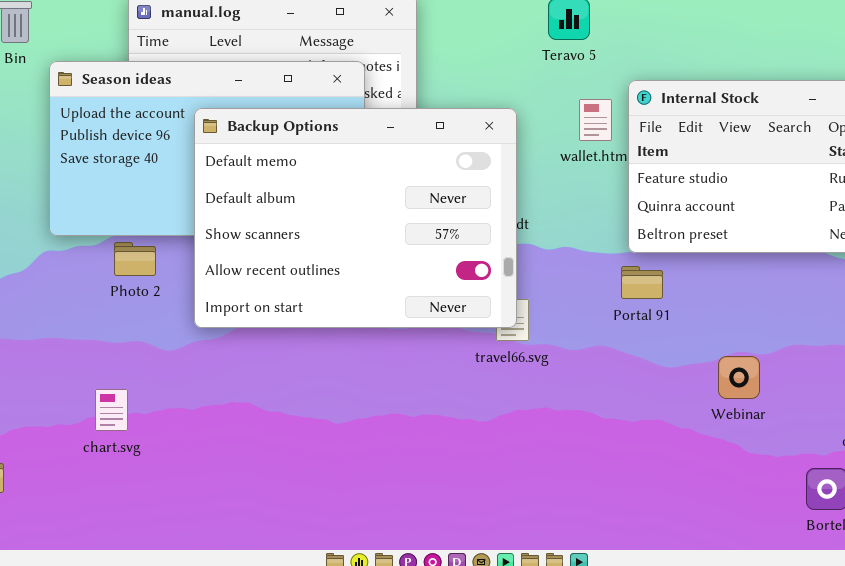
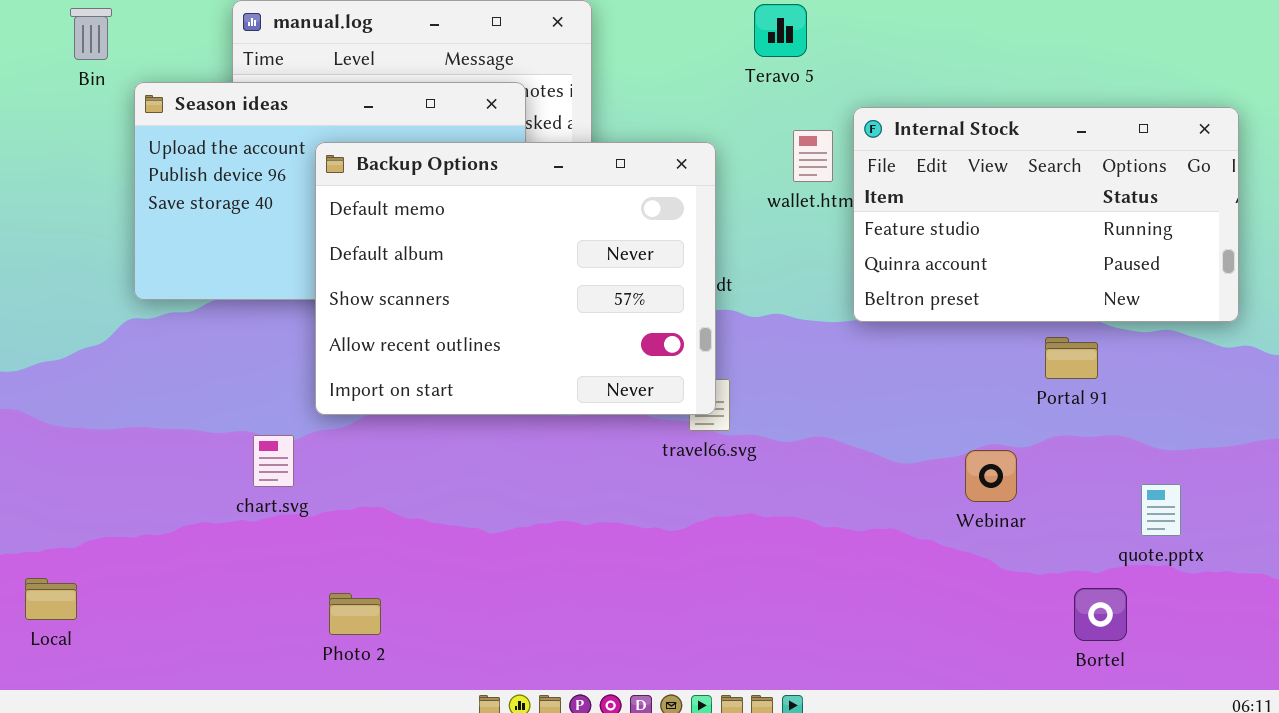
Photo 2: [114,242,156,276] -> [329,593,381,635], moved
Portal 91: [621,266,663,299] -> [1045,337,1098,379], moved
chart.svg: [95,389,128,431] -> [253,435,294,487], moved

